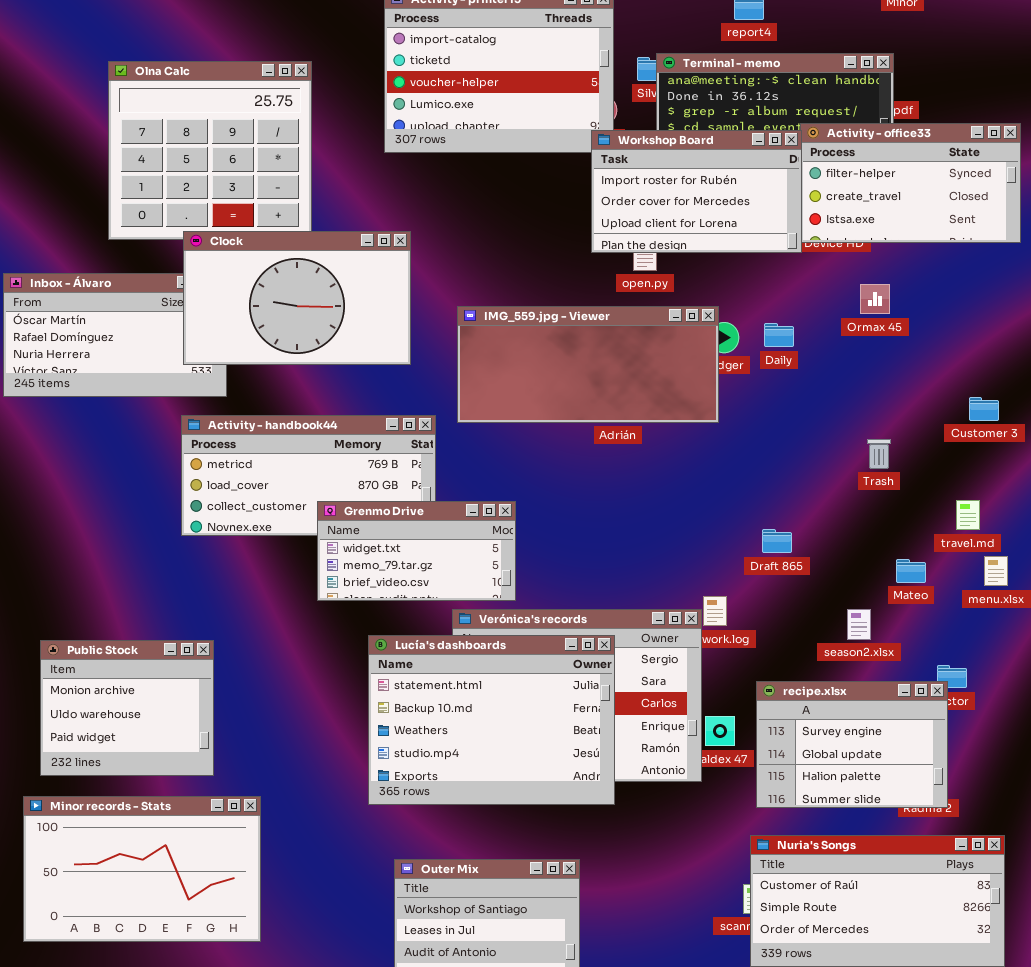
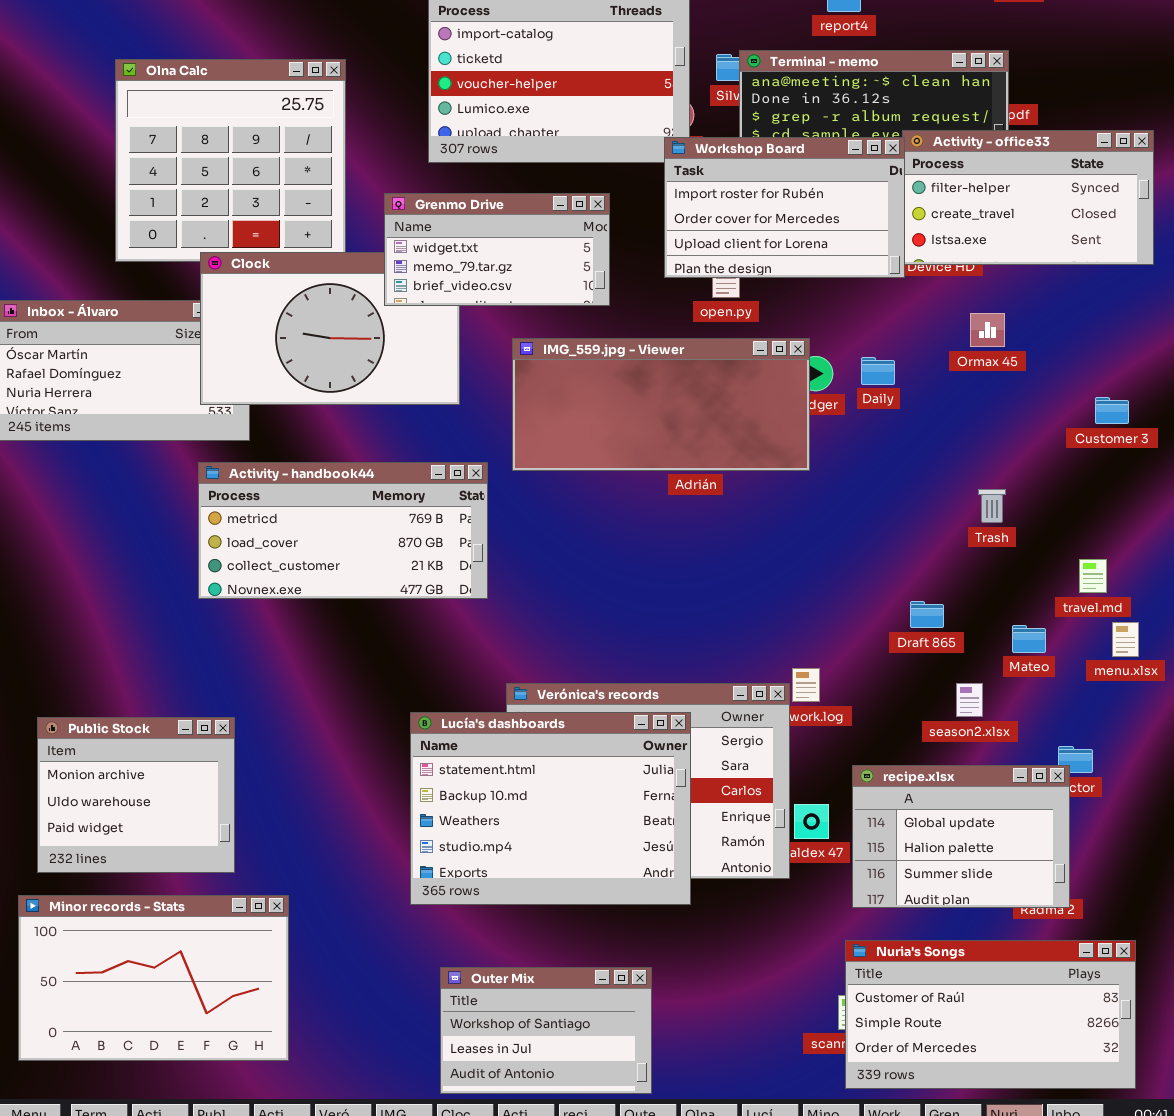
Customer 3: [969,397,999,421] -> [1095,397,1129,424], moved
Grenmo Drive: [317,501,516,601] -> [384,193,610,306], moved
Draft 865: [762,529,792,553] -> [910,601,944,628], moved
recipe.xlsx: [756,681,948,808] -> [852,765,1070,908], scrolled down 1 row

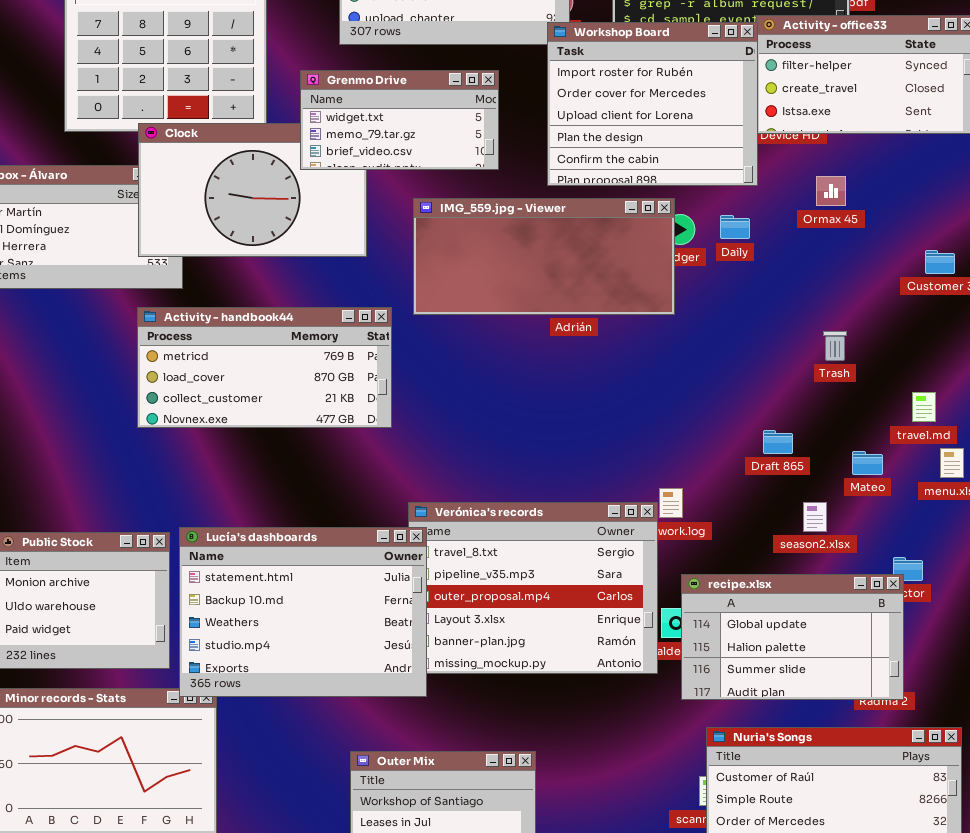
Workshop Board: [664,137,905,278] -> [547,22,758,186], resized
Lucía's dashboards: [410,712,691,905] -> [179,527,427,697], moved
recipe.xlsx: [852,765,1070,908] -> [681,574,904,700], resized

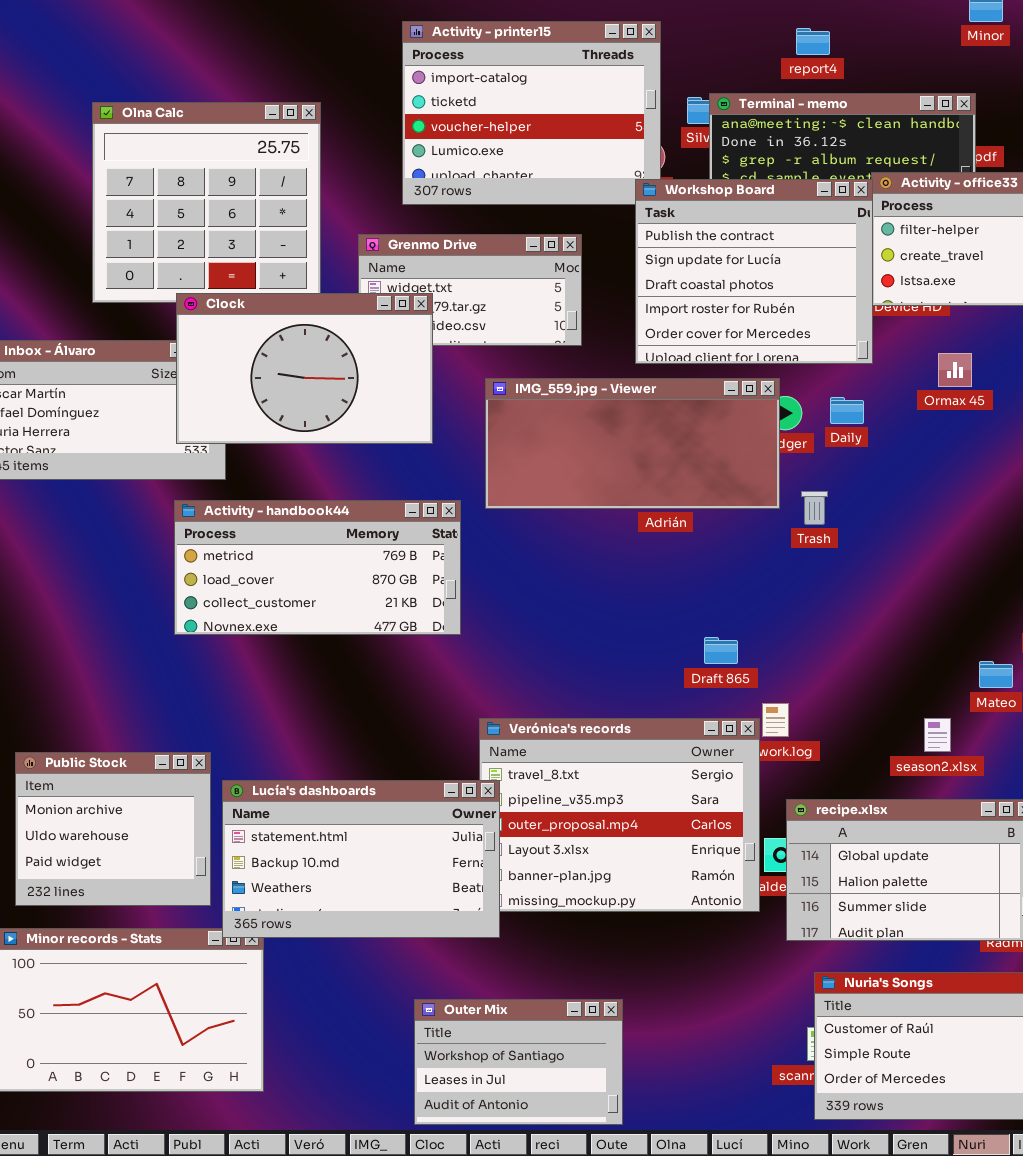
Workshop Board: [547,22,758,186] -> [635,179,873,364], scrolled up 3 rows
Clock: [138,123,367,257] -> [176,293,433,444], raised
Trash: [823,331,847,361] -> [801,491,828,525], moved
Draft 865: [763,430,793,454] -> [704,637,738,664], moved
Lucía's dashboards: [179,527,427,697] -> [222,780,500,938], resized

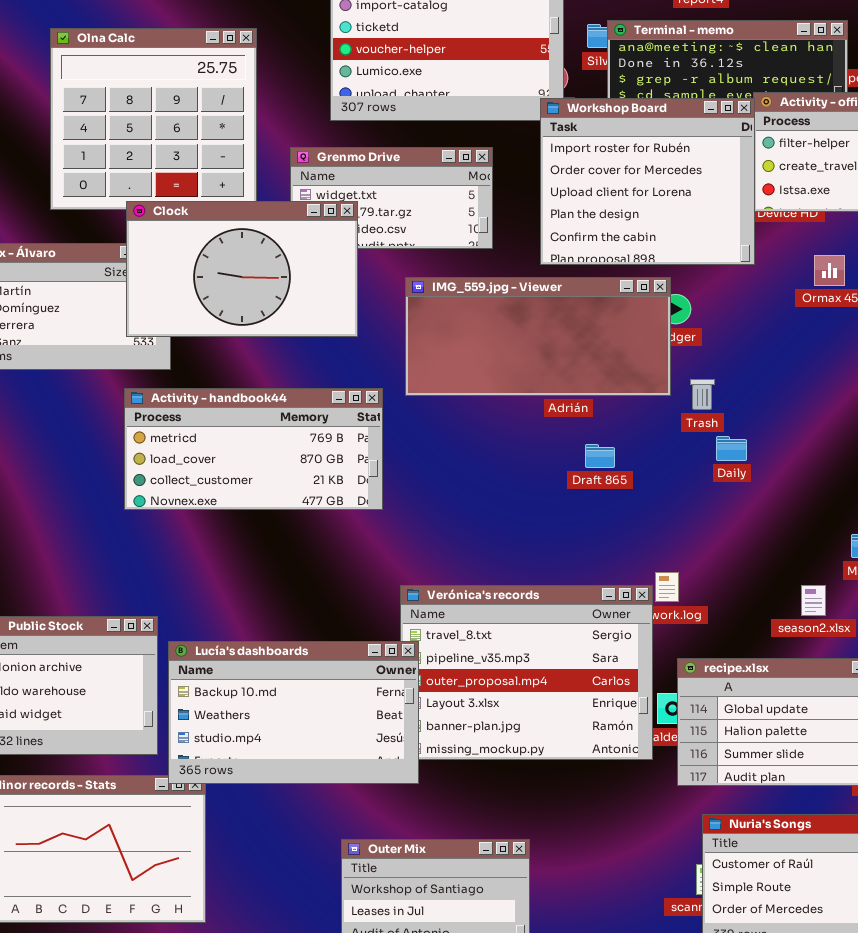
Workshop Board: [635,179,873,364] -> [540,98,755,265], scrolled down 3 rows
Daily: [830,397,864,424] -> [716,436,747,461], moved
Draft 865: [704,637,738,664] -> [585,444,615,468], moved
Lucía's dashboards: [222,780,500,938] -> [168,641,419,784], scrolled down 1 row

